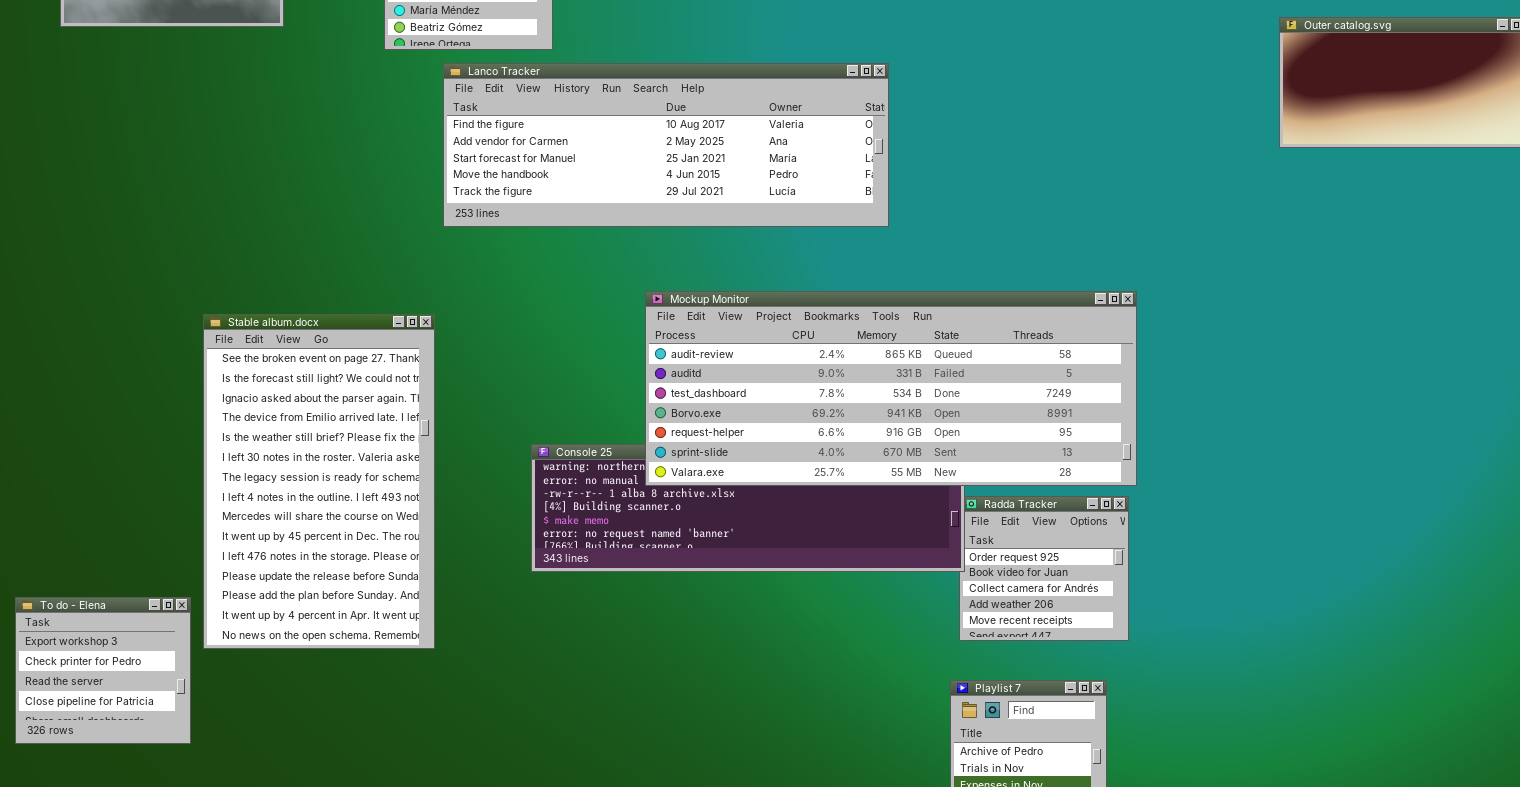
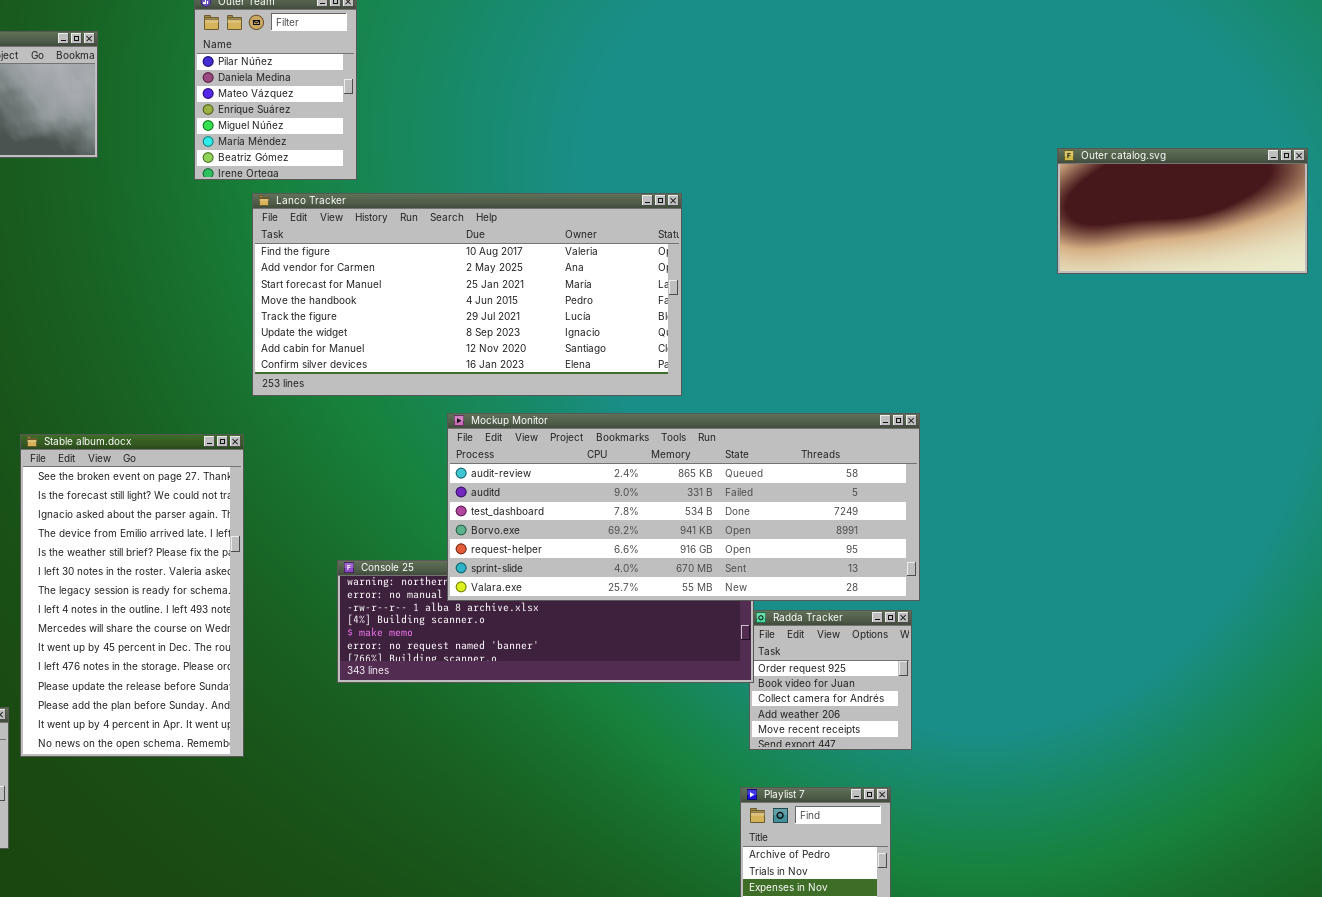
Lanco Tracker: [443,63,889,227] -> [252,193,682,396], resized

